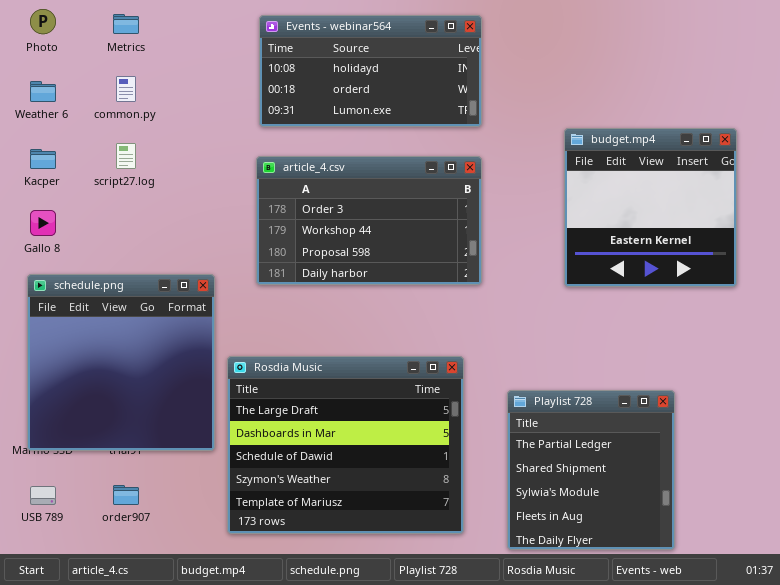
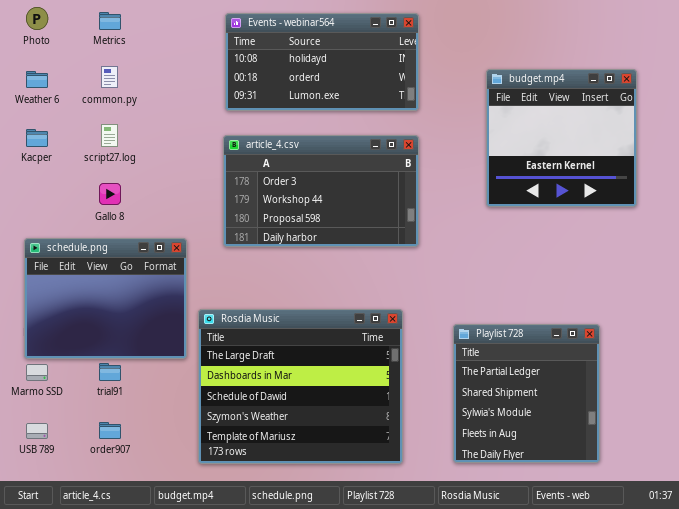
budget.mp4: [564,128,737,287] -> [486,69,637,207], moved
Gallo 8: [30,210,56,236] -> [99,183,121,205], moved
schedule.png: [27,274,215,451] -> [24,238,187,359], resized
Playlist 728: [507,390,675,550] -> [453,324,600,463], moved

